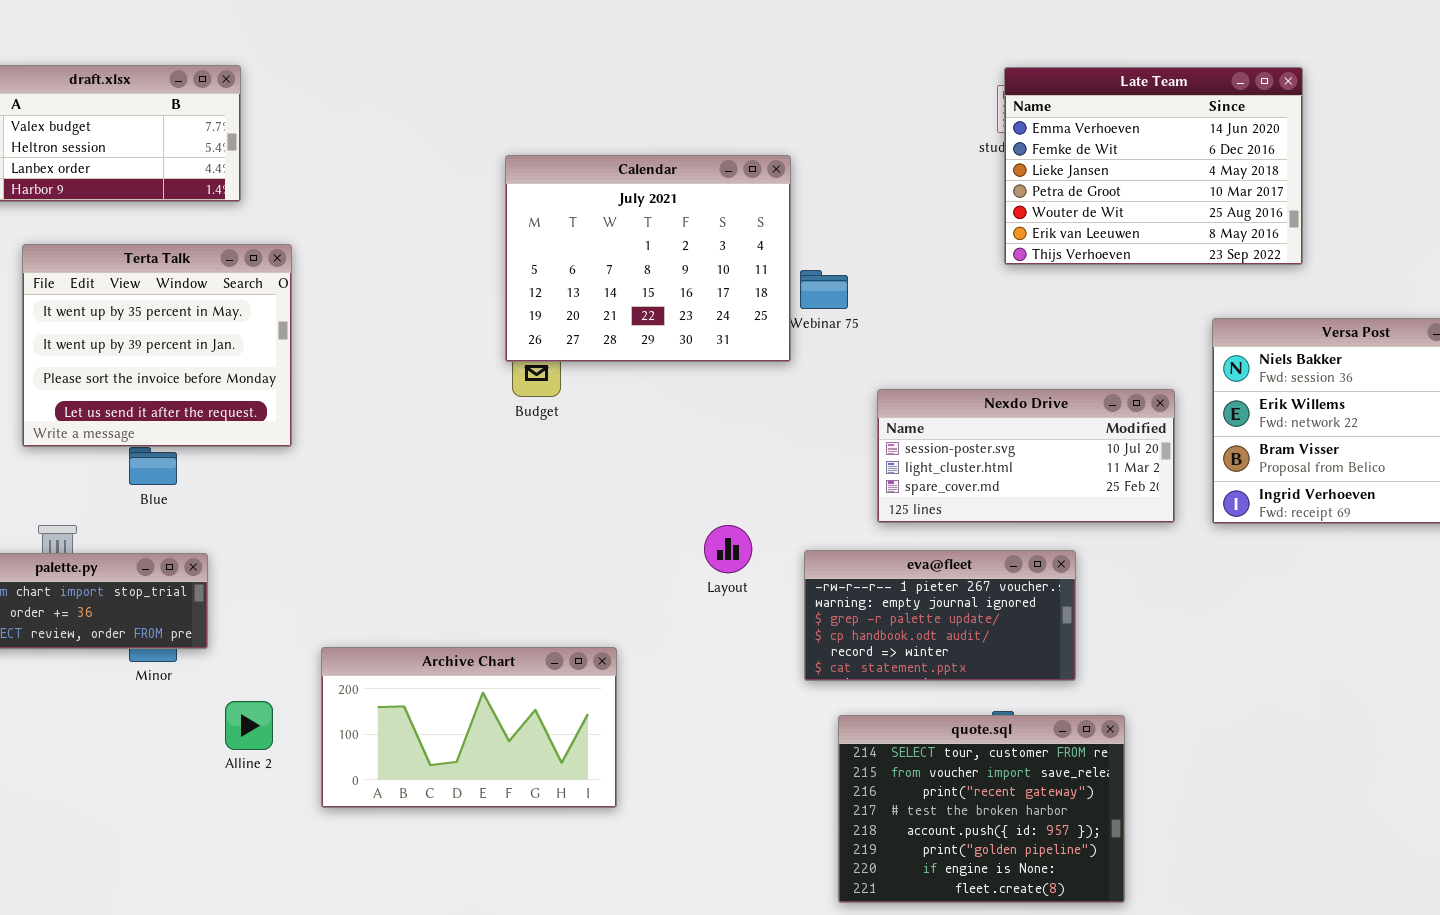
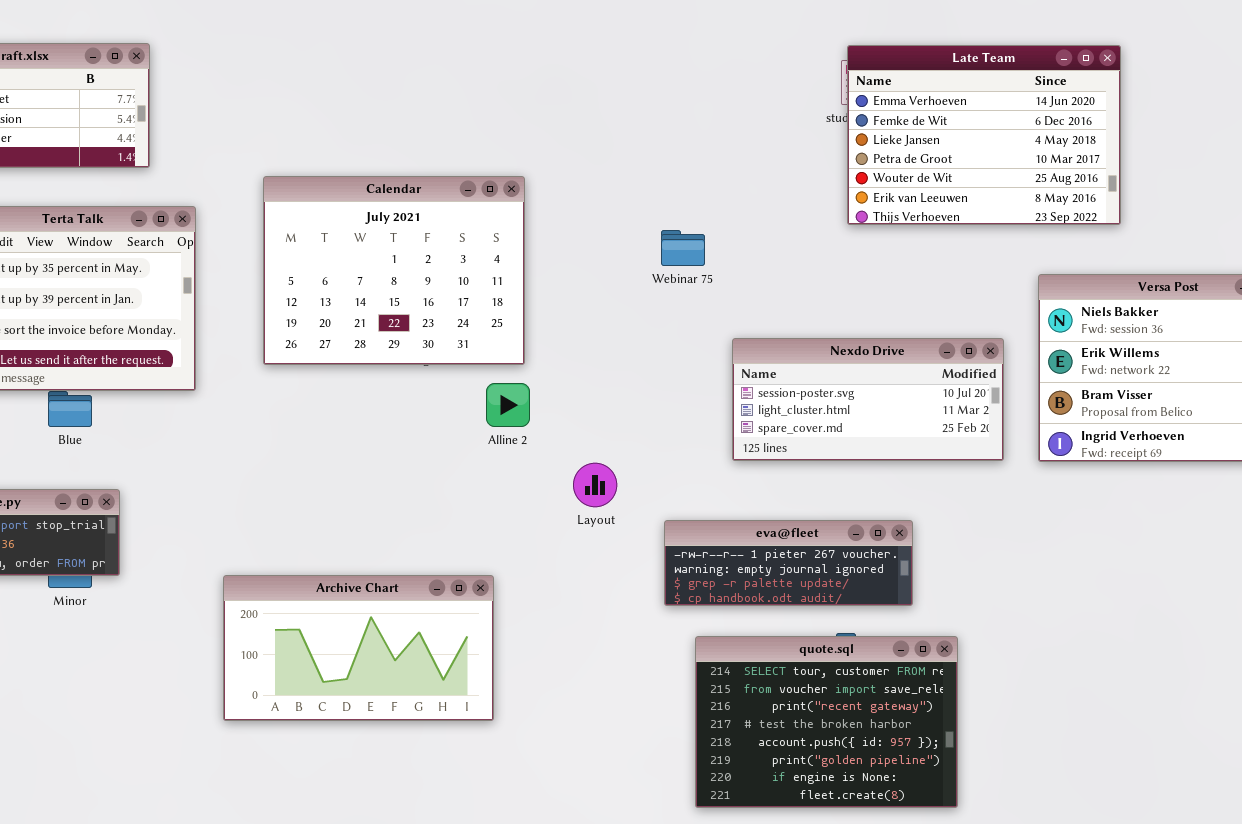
Calendar: [505,155,791,362] -> [263,176,525,365], moved
eva@fleet: [804,550,1076,681] -> [664,520,913,606], resized
Alline 2: [225,701,273,750] -> [486,383,530,427], moved

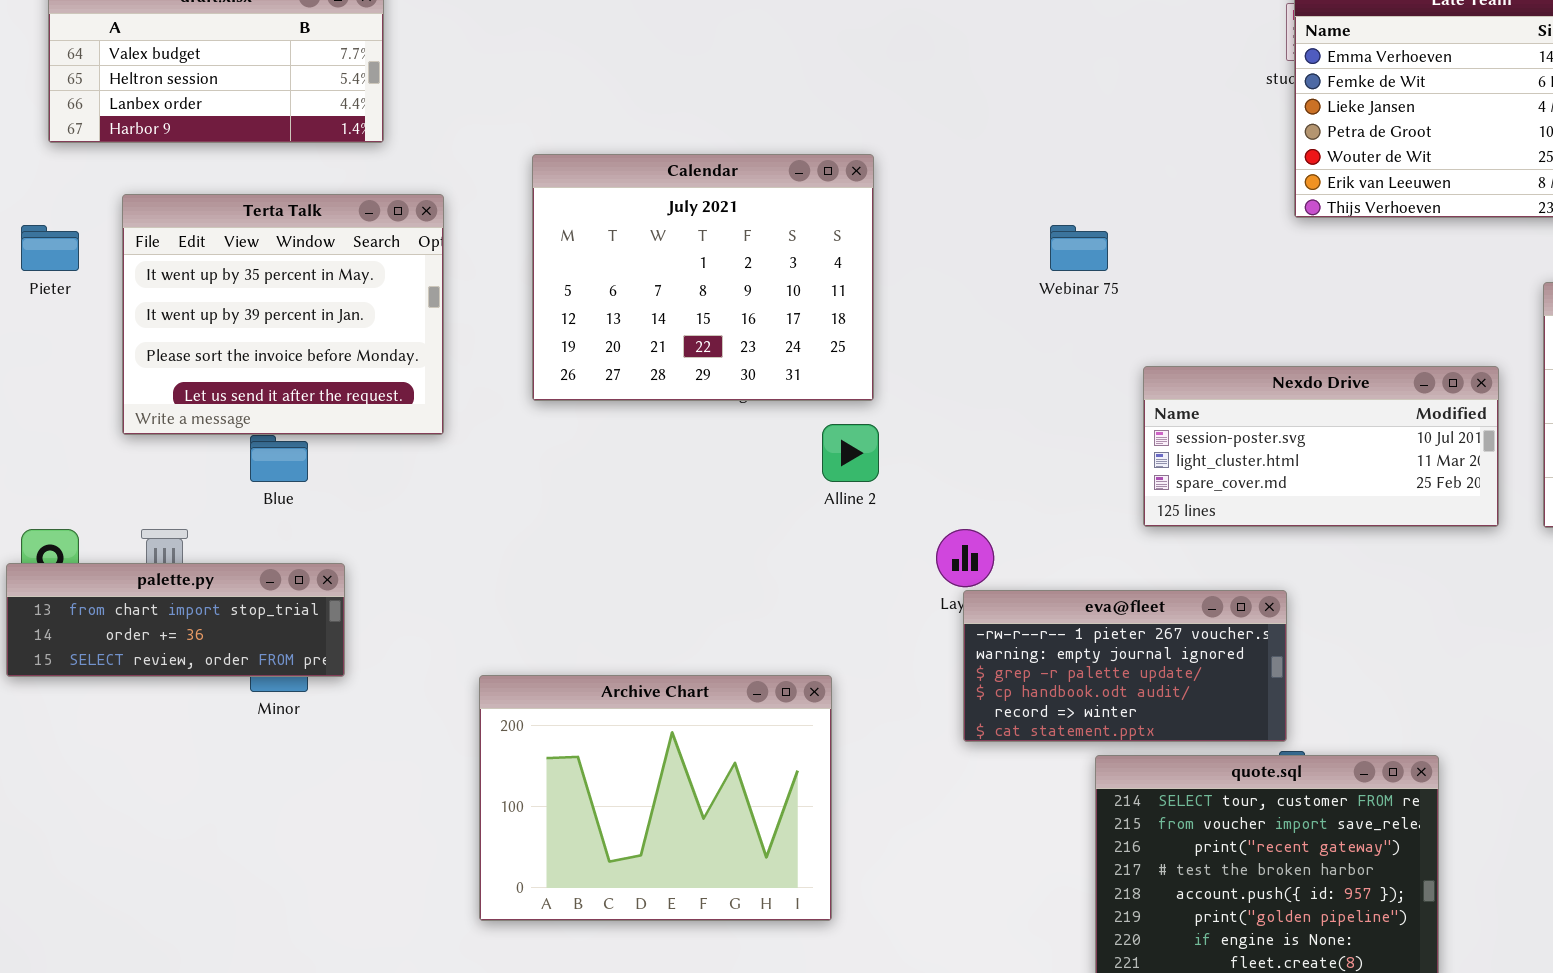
eva@fleet: [664,520,913,606] -> [963,590,1287,742], moved, resized
Archive Chart: [223,575,494,721] -> [479,675,832,921], resized

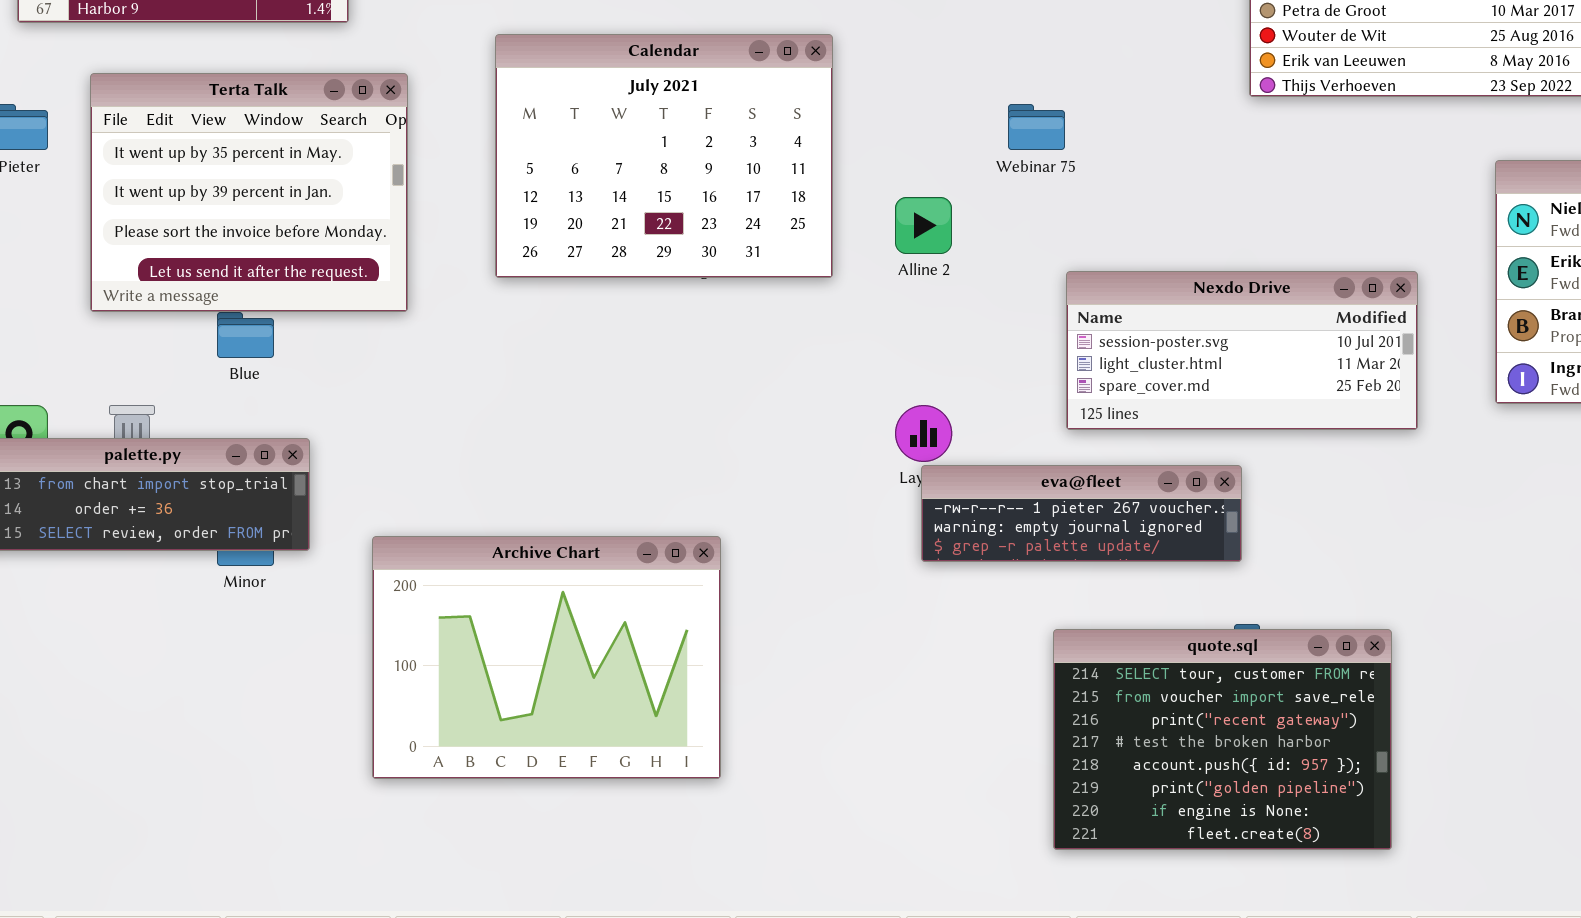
Nexdo Drive: [1143,366,1499,527] -> [1066,271,1418,430], moved
Alline 2: [822,424,879,482] -> [895,197,952,254], moved
eva@fleet: [963,590,1287,742] -> [921,465,1242,562], resized
Archive Chart: [479,675,832,921] -> [372,536,721,779], moved

